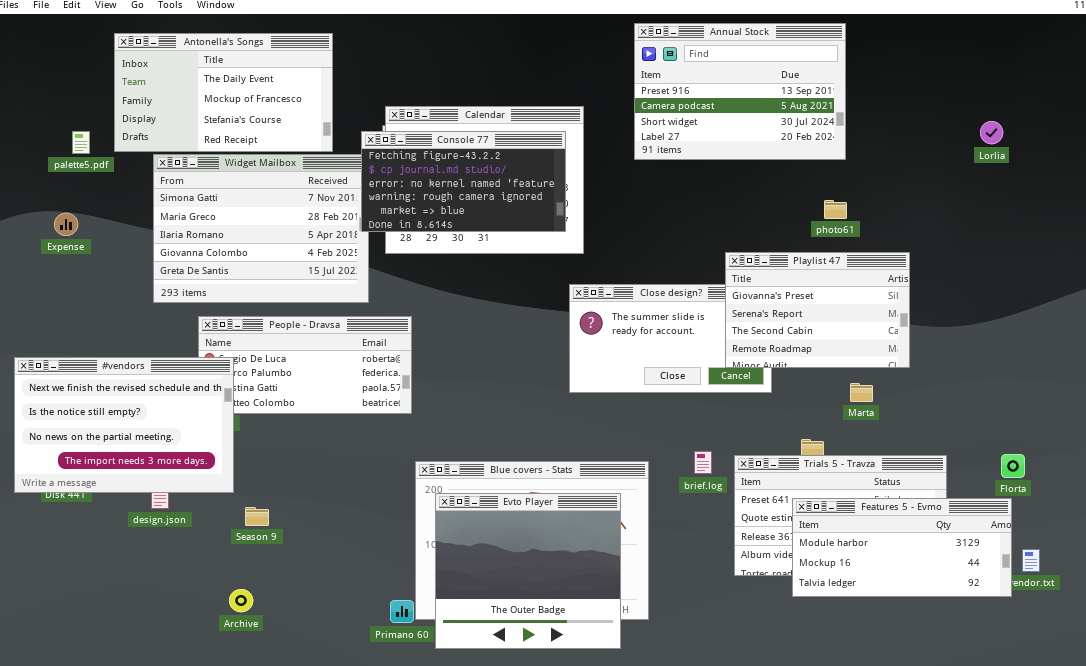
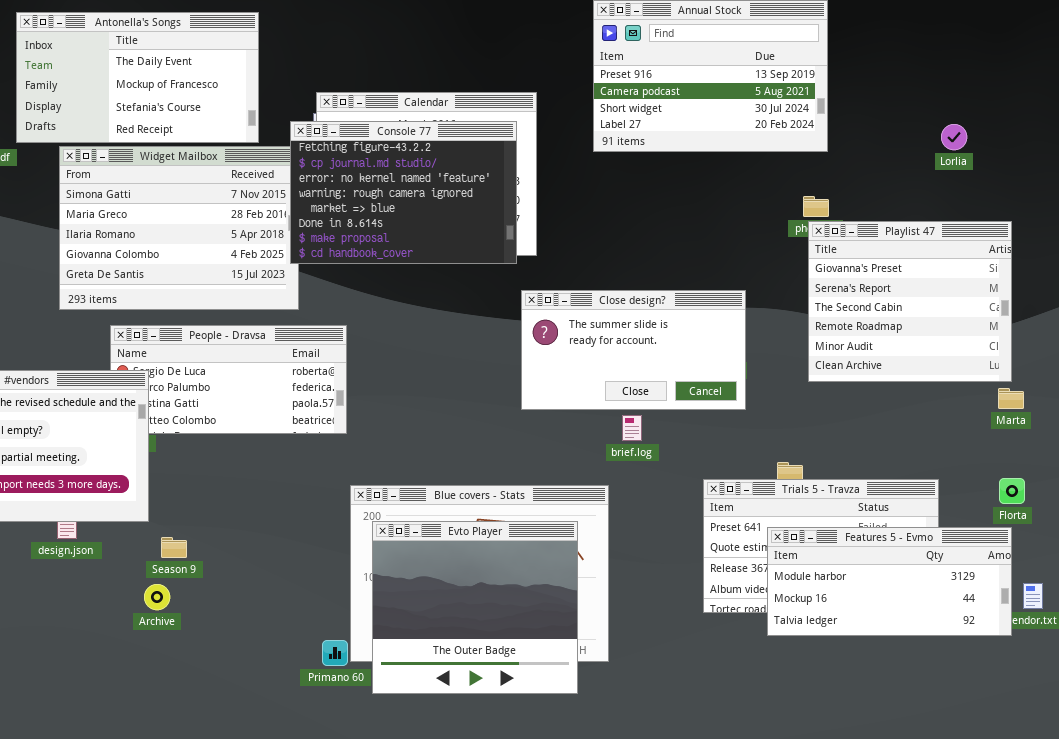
Lorlia: [980,121,1003,144] -> [941,124,967,150], moved
Console 77: [361,131,566,232] -> [290,121,517,264], resized
Playlist 47: [725,252,910,368] -> [808,221,1012,382], moved, resized
Marta: [850,383,873,402] -> [998,388,1024,409], moved
brief.log: [694,451,712,474] -> [622,415,642,441], moved
Archive: [229,589,253,612] -> [144,584,170,610], moved

